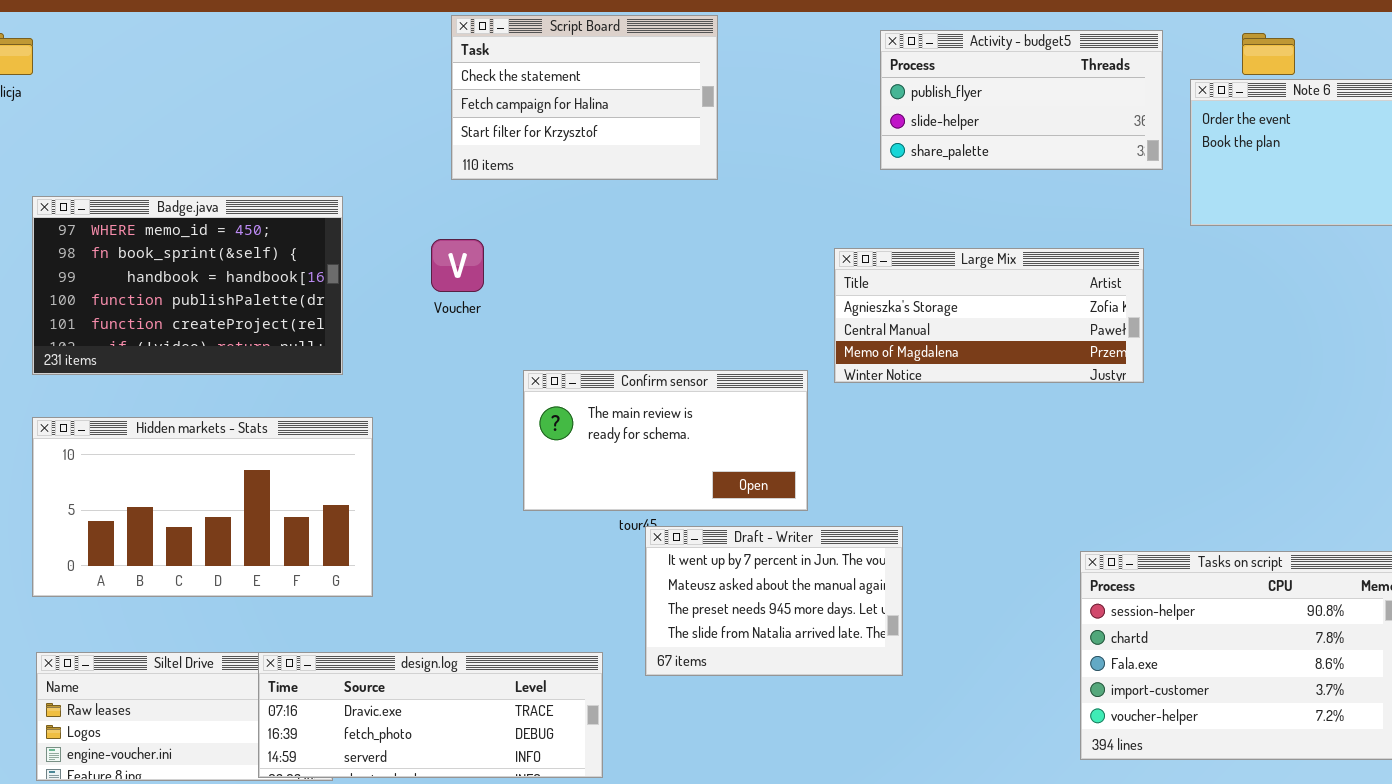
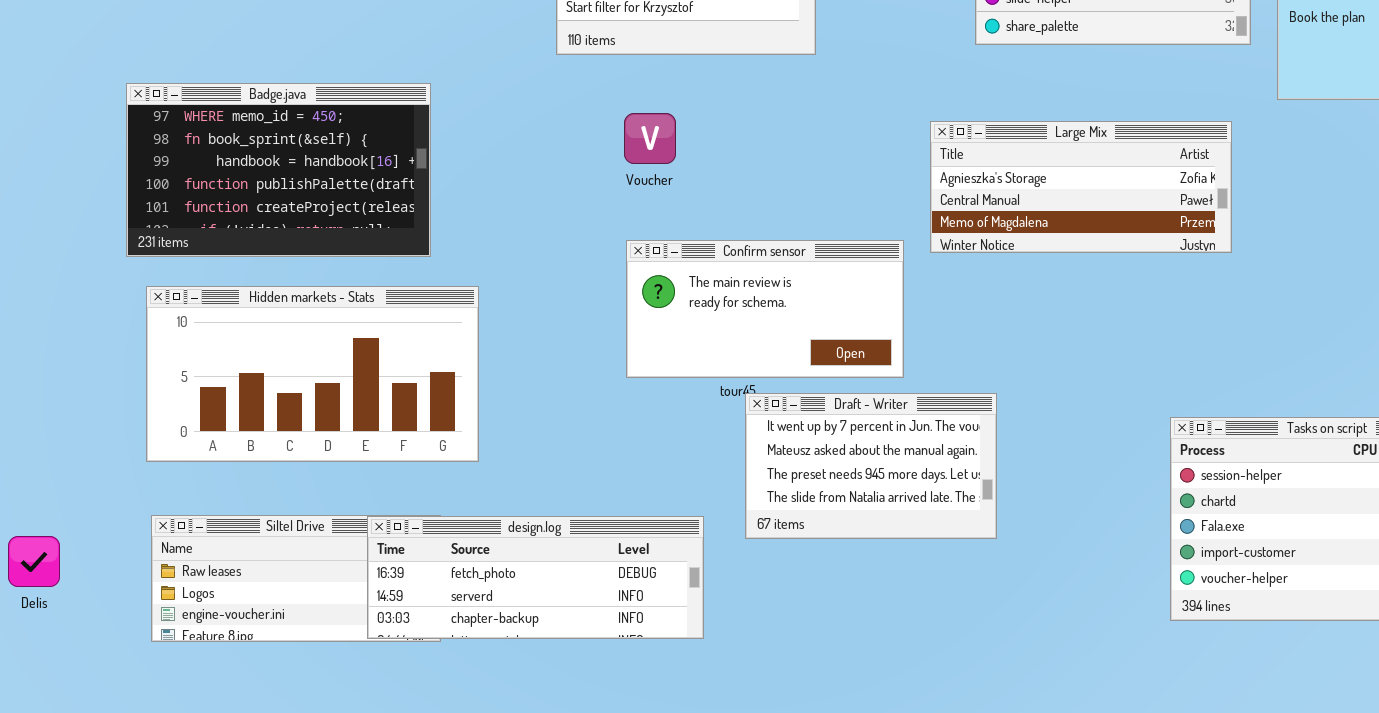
Badge.java: [32,196,343,375] -> [126,83,431,257], moved
Voucher: [431,239,484,292] -> [624,113,676,164], moved
design.log: [258,652,603,778] -> [367,516,704,639], scrolled down 1 row

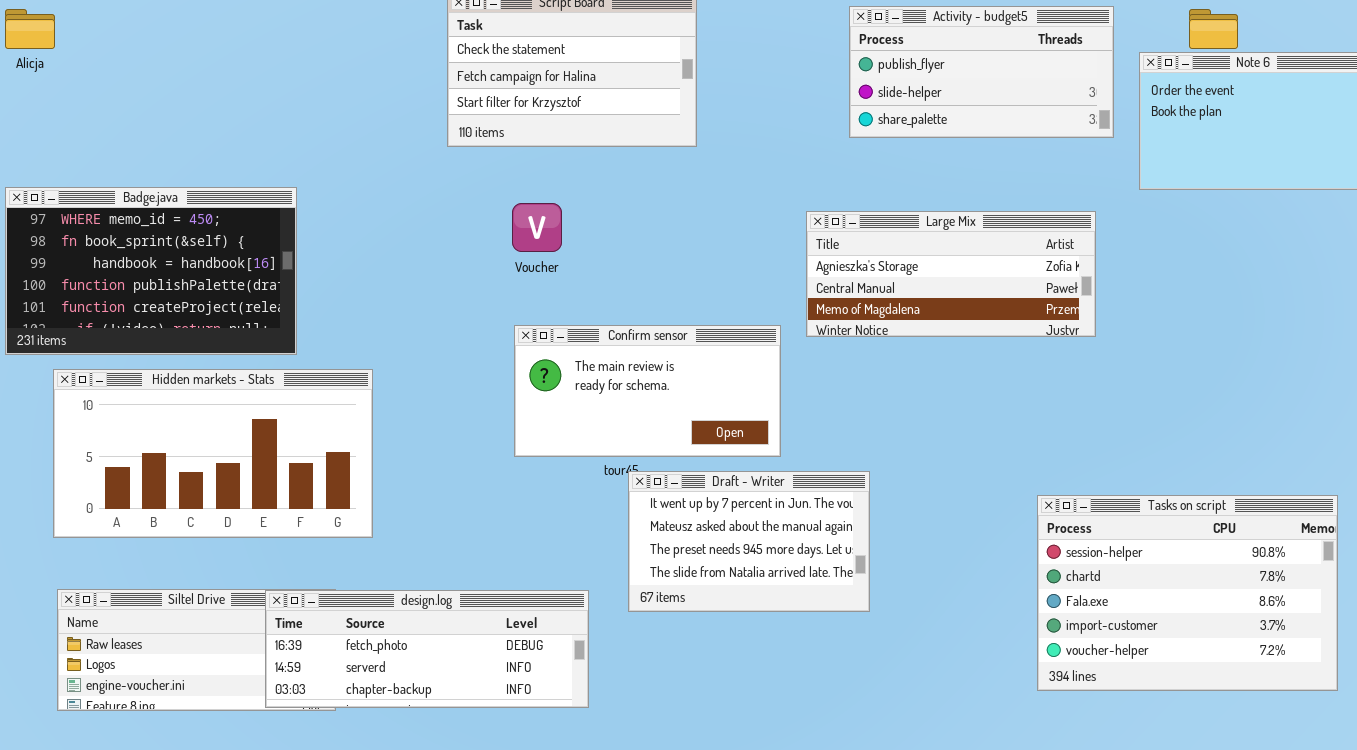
Badge.java: [126,83,431,257] -> [5,187,297,355], moved

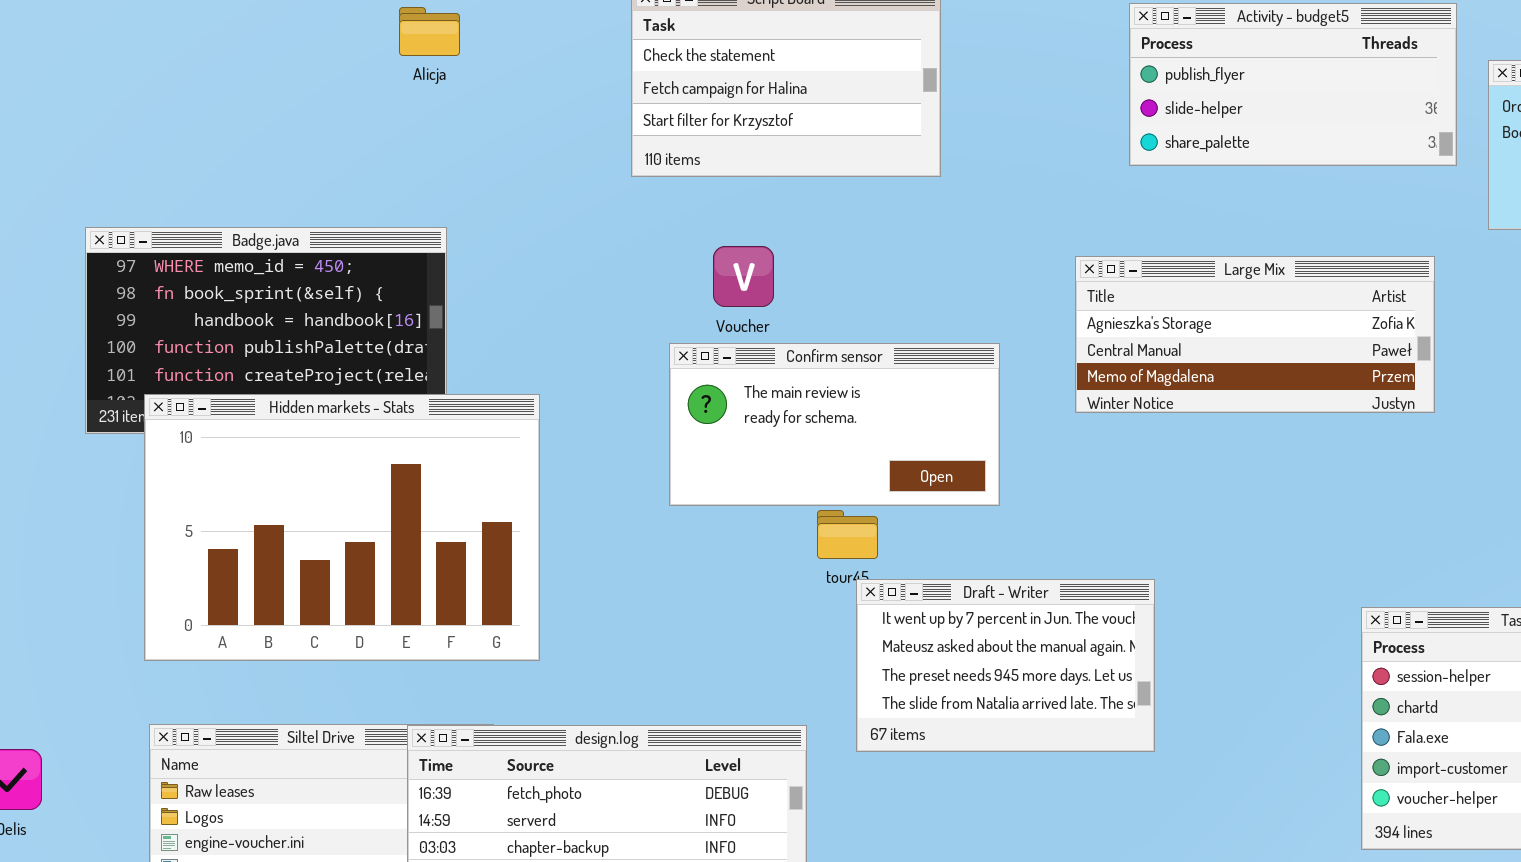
Alicja: [5,9,55,49] -> [399,7,460,56], moved
Confirm sensor: [514,325,781,457] -> [669,343,1000,506], moved
Hidden markets - Stats: [53,369,373,538] -> [144,394,540,661], resized

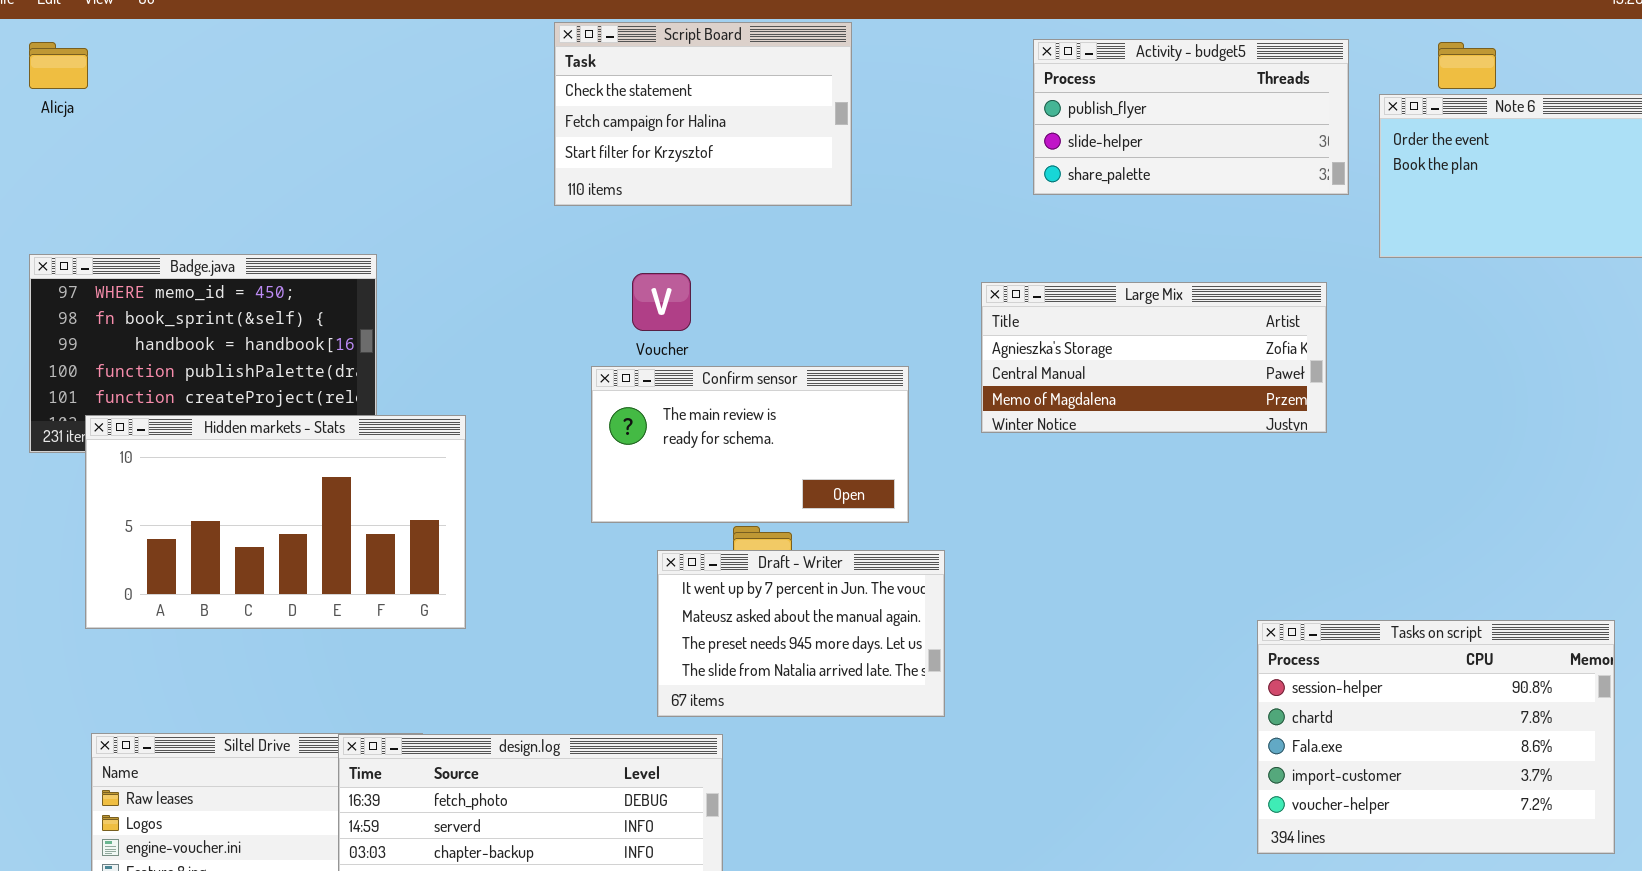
Alicja: [399,7,460,56] -> [29,42,88,89], moved
Hidden markets - Stats: [144,394,540,661] -> [85,415,466,629], resized
Draft - Writer: [856,579,1155,752] -> [657,550,945,717], moved

